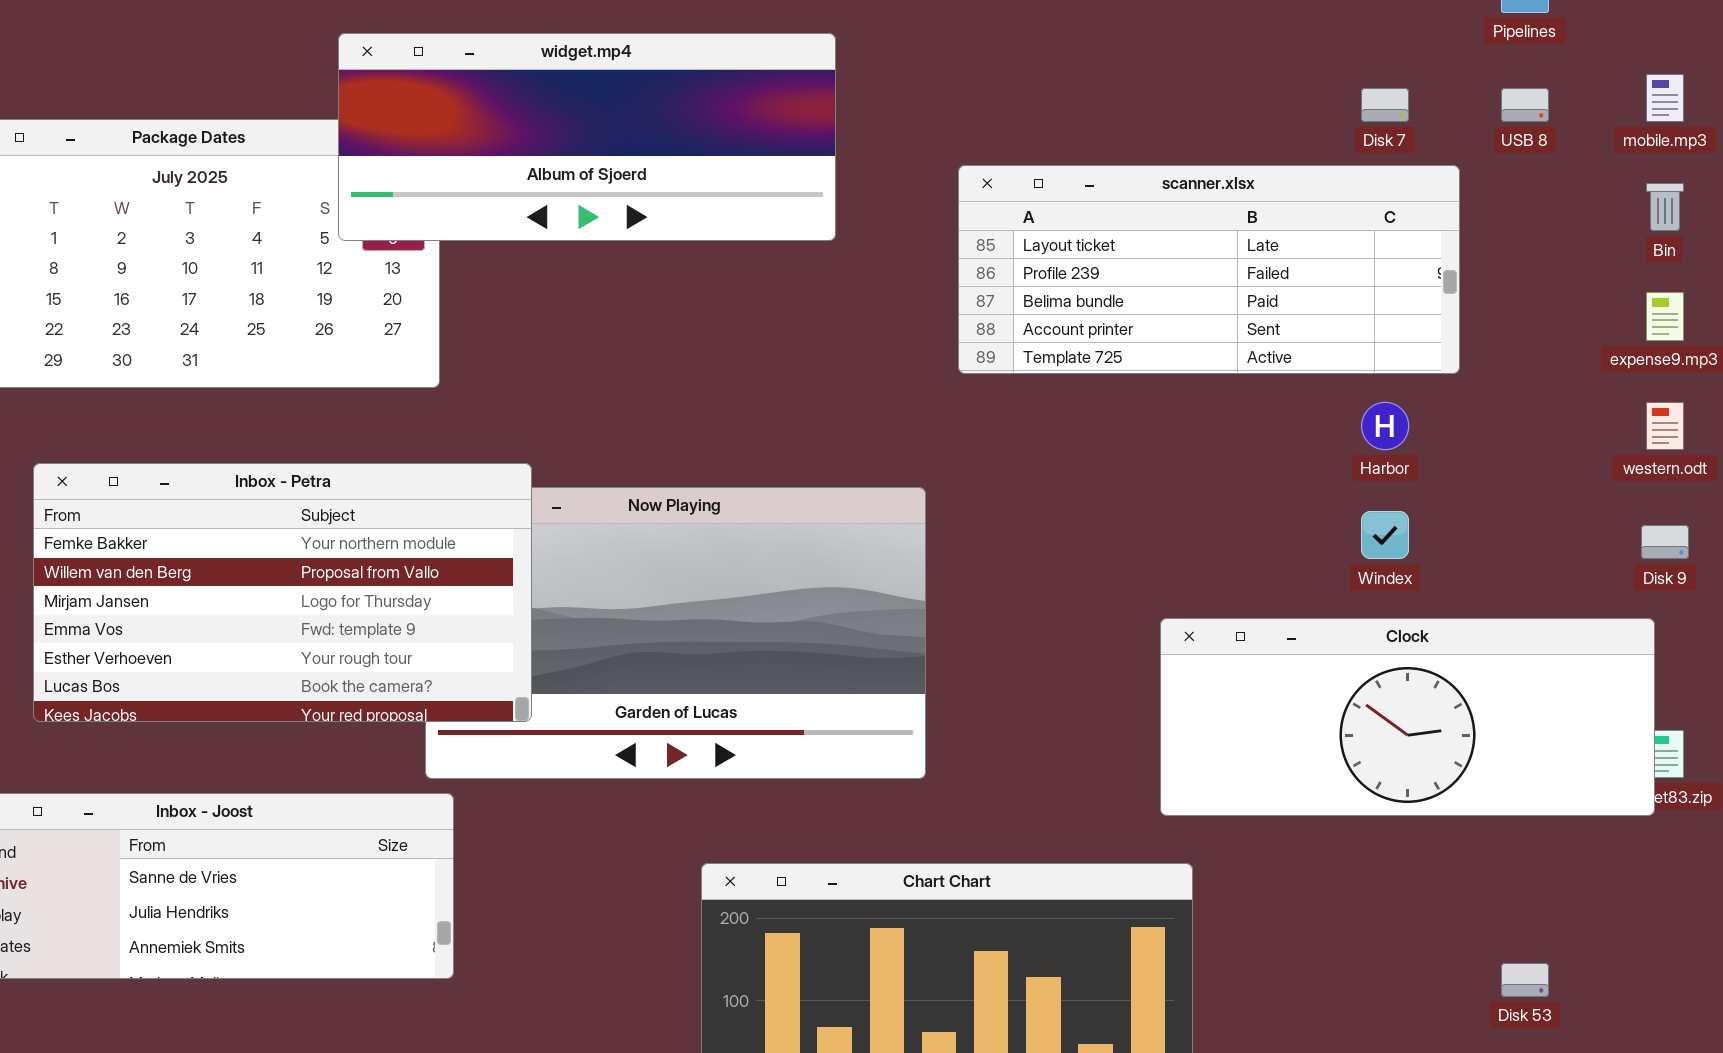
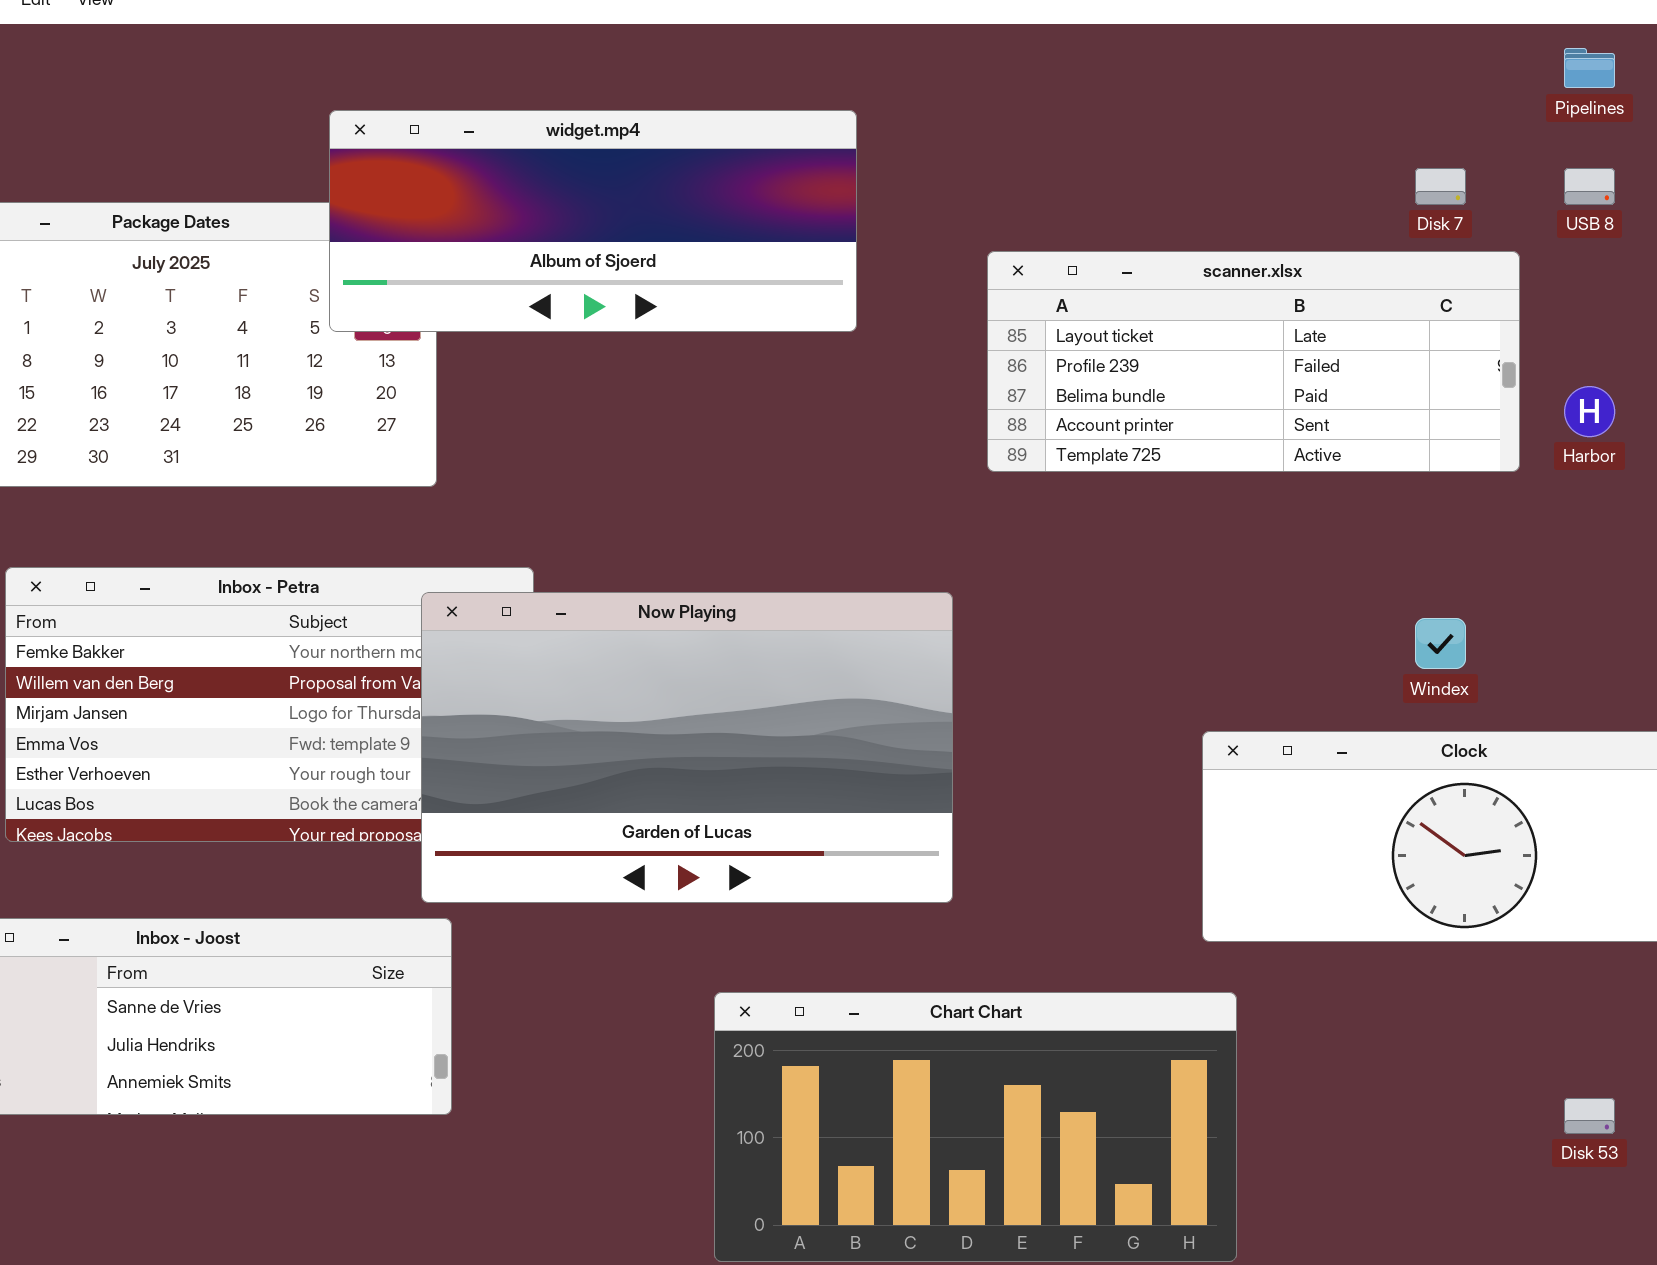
Harbor: [1361,402,1409,450] -> [1564,386,1615,437], moved
Now Playing: [425,487,926,779] -> [421,592,953,903], raised

